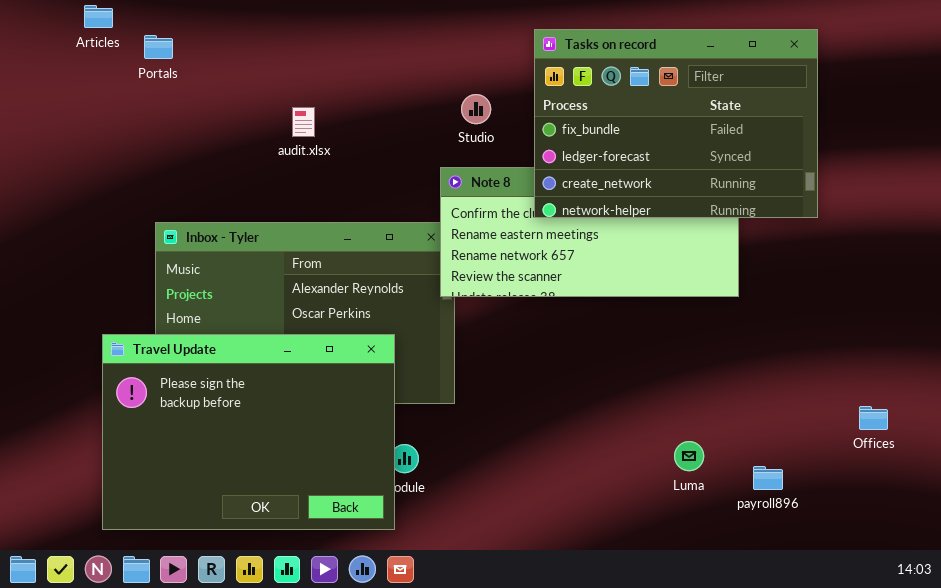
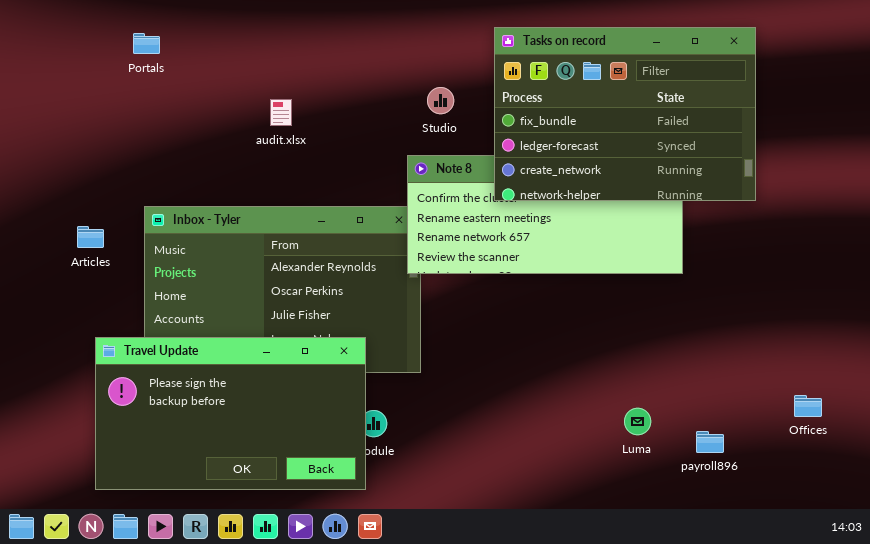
Articles: [84,5,113,28] -> [77,226,104,248], moved
Travel Update: [102,334,395,530] -> [95,337,366,490], resized
Offices: [859,406,888,430] -> [794,395,822,417], moved

